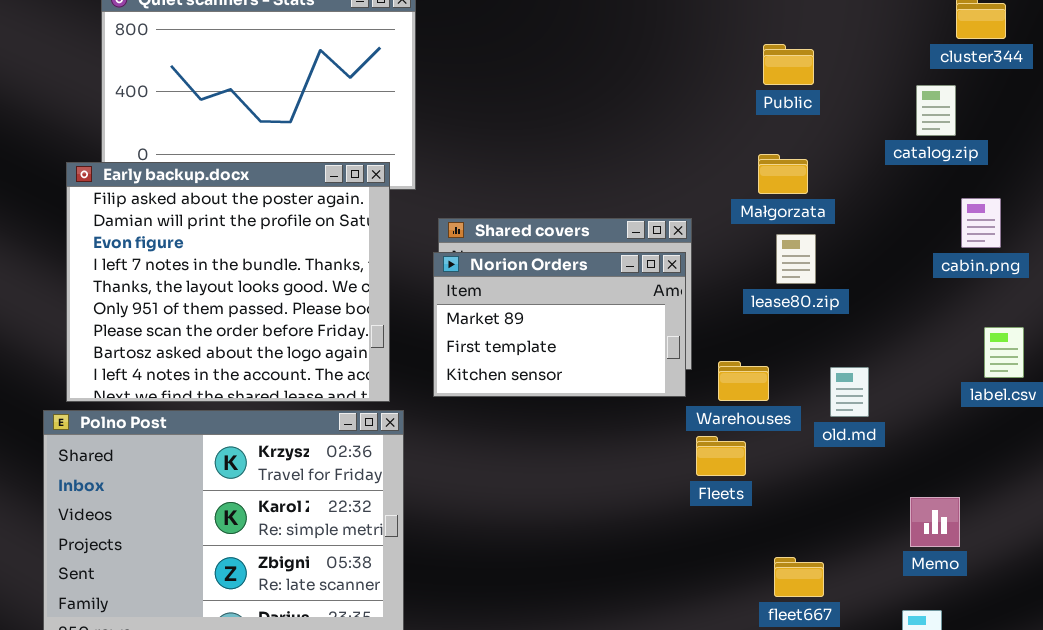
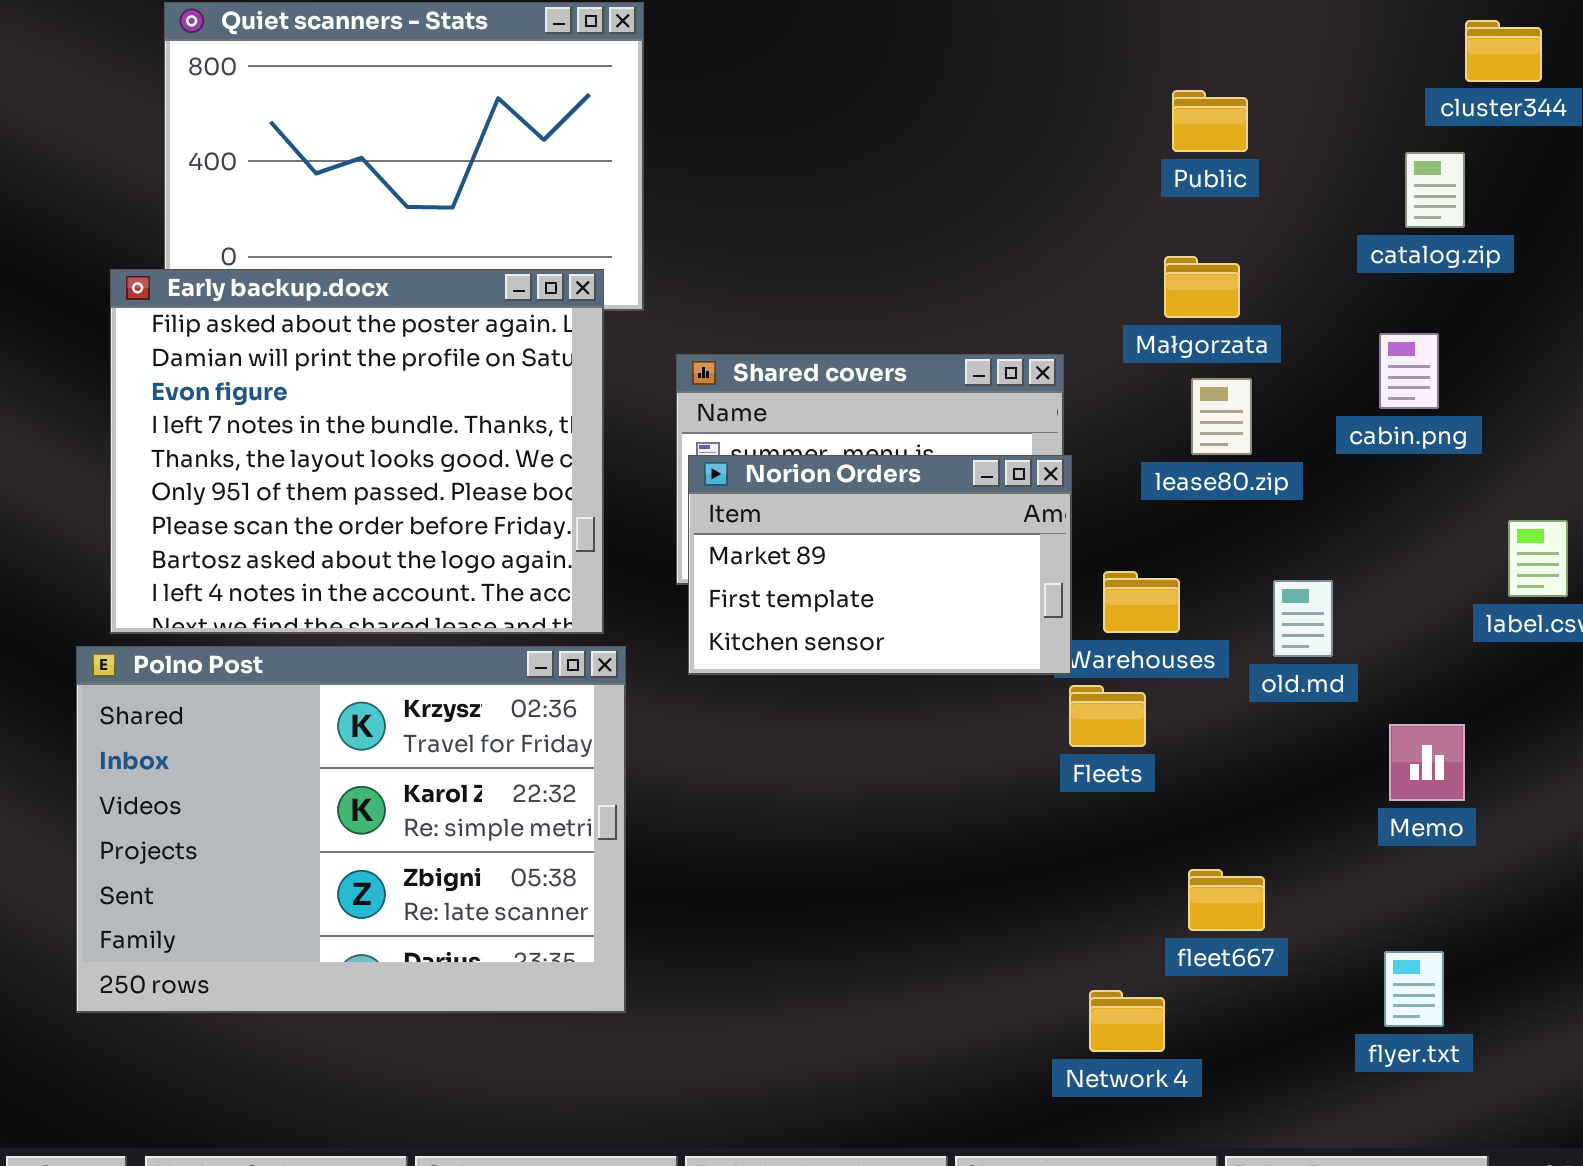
cabin.png: [961,198,1001,248] -> [1379,333,1439,409], moved
Norion Orders: [433,252,686,397] -> [688,455,1072,675], moved
Memo: [910,497,960,547] -> [1389,724,1465,801], moved

